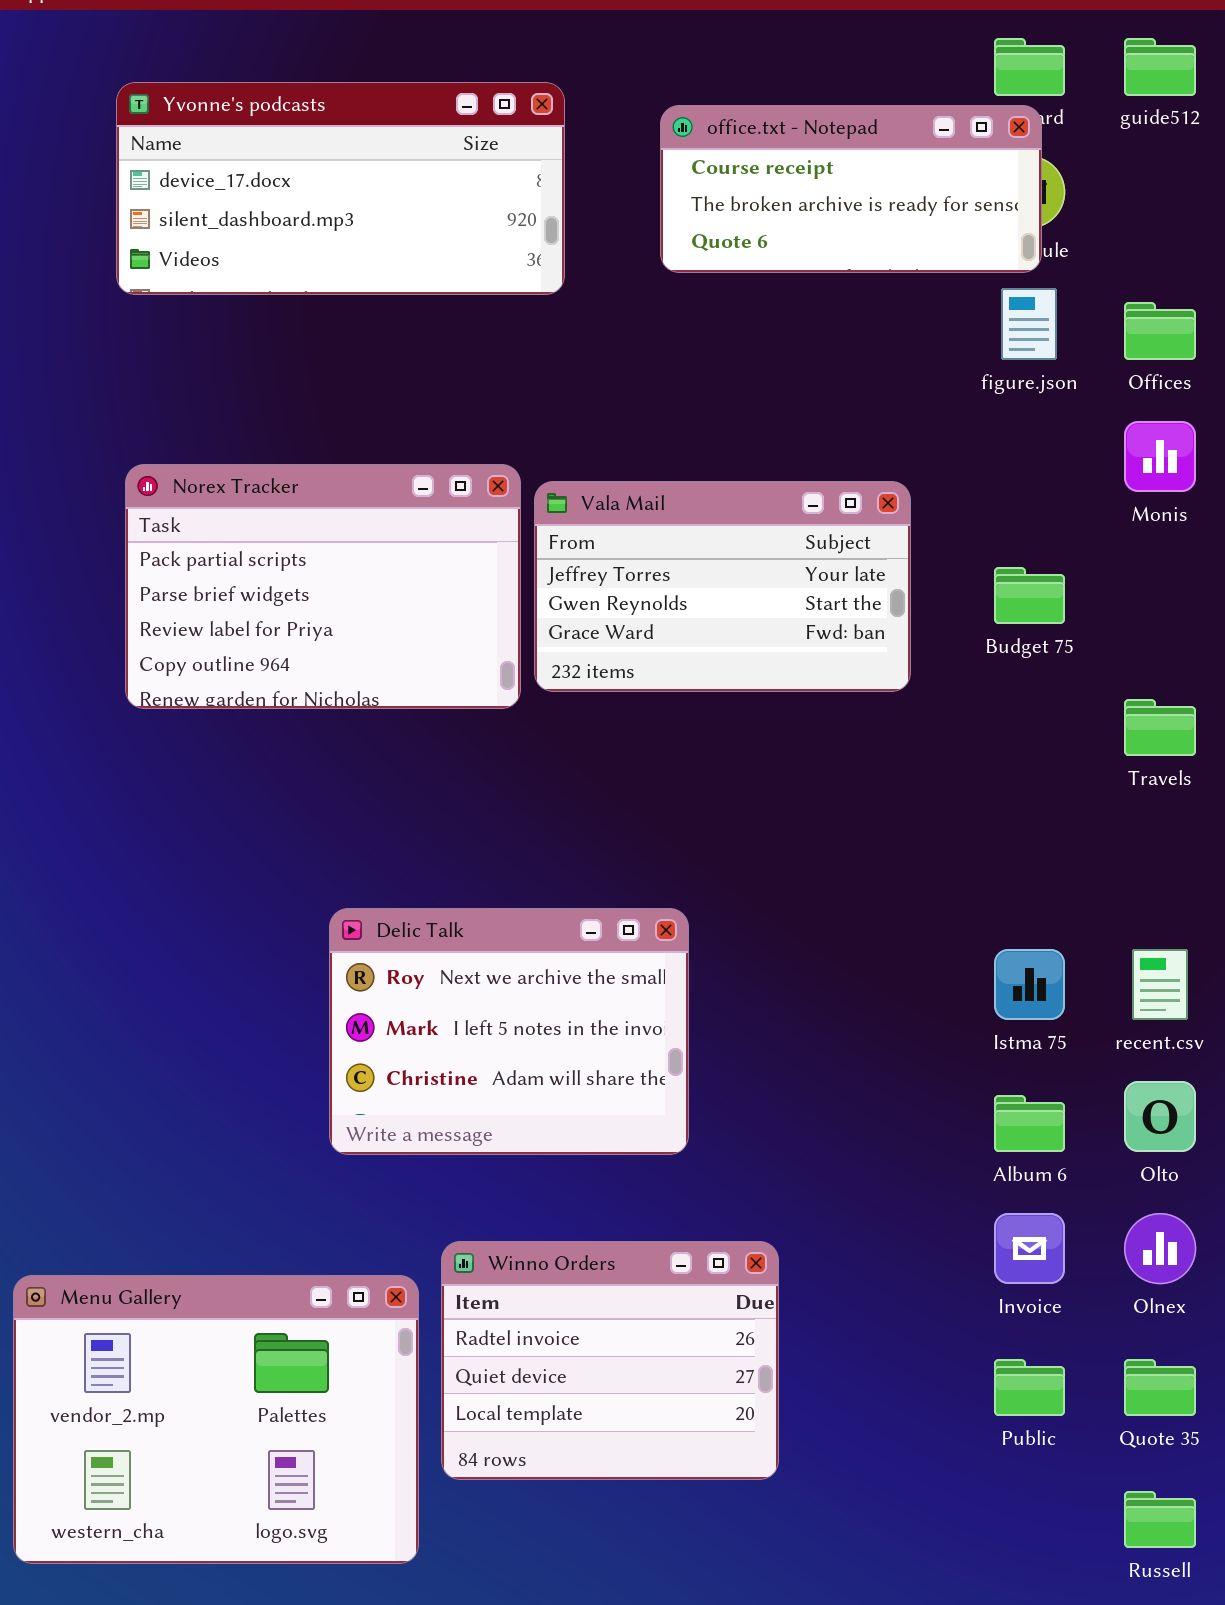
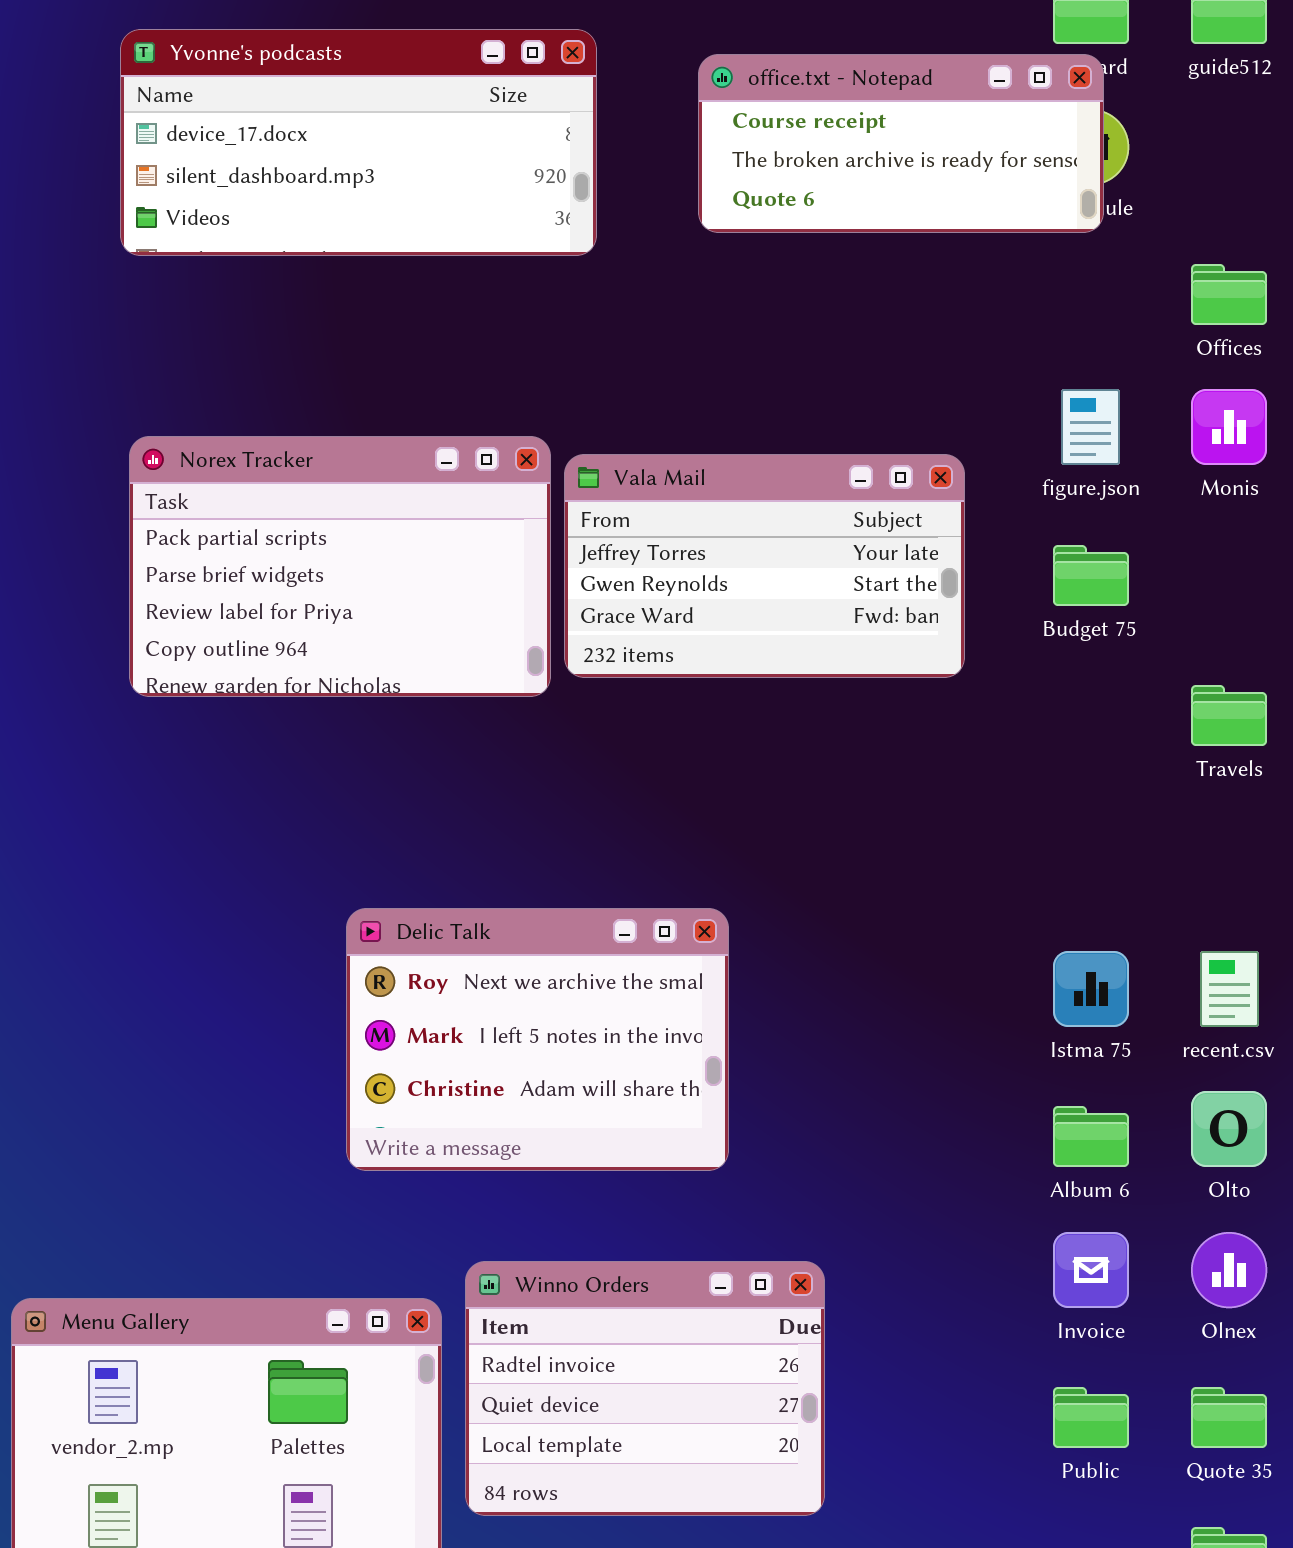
figure.json: [1001,288,1057,360] -> [1061,389,1120,465], moved

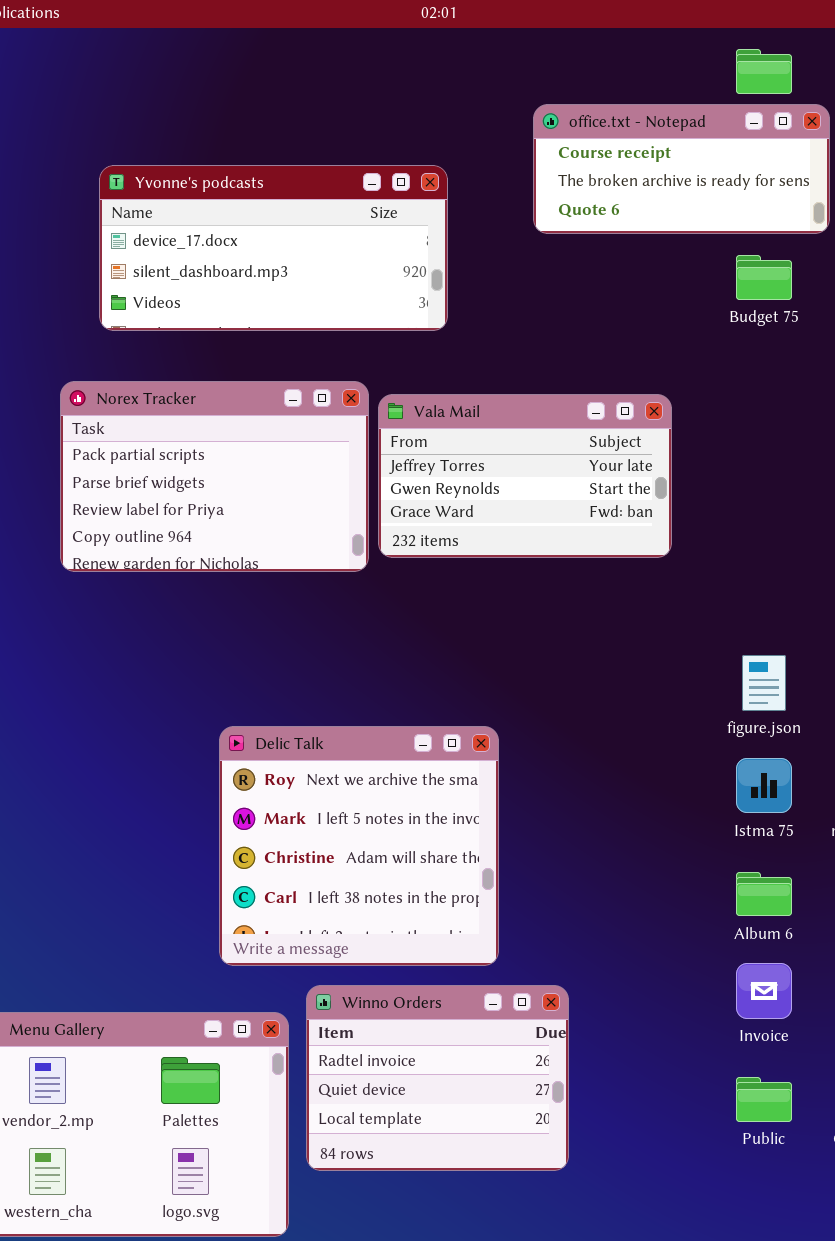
Yvonne's podcasts: [120,29,597,256] -> [99,165,448,331], moved
office.txt - Notepad: [698,54,1104,233] -> [533,104,830,234], moved
figure.json: [1061,389,1120,465] -> [742,655,786,711], moved
Budget 75: [1053,545,1129,606] -> [736,255,792,300], moved
Delic Talk: [346,908,729,1171] -> [219,726,499,966], resized

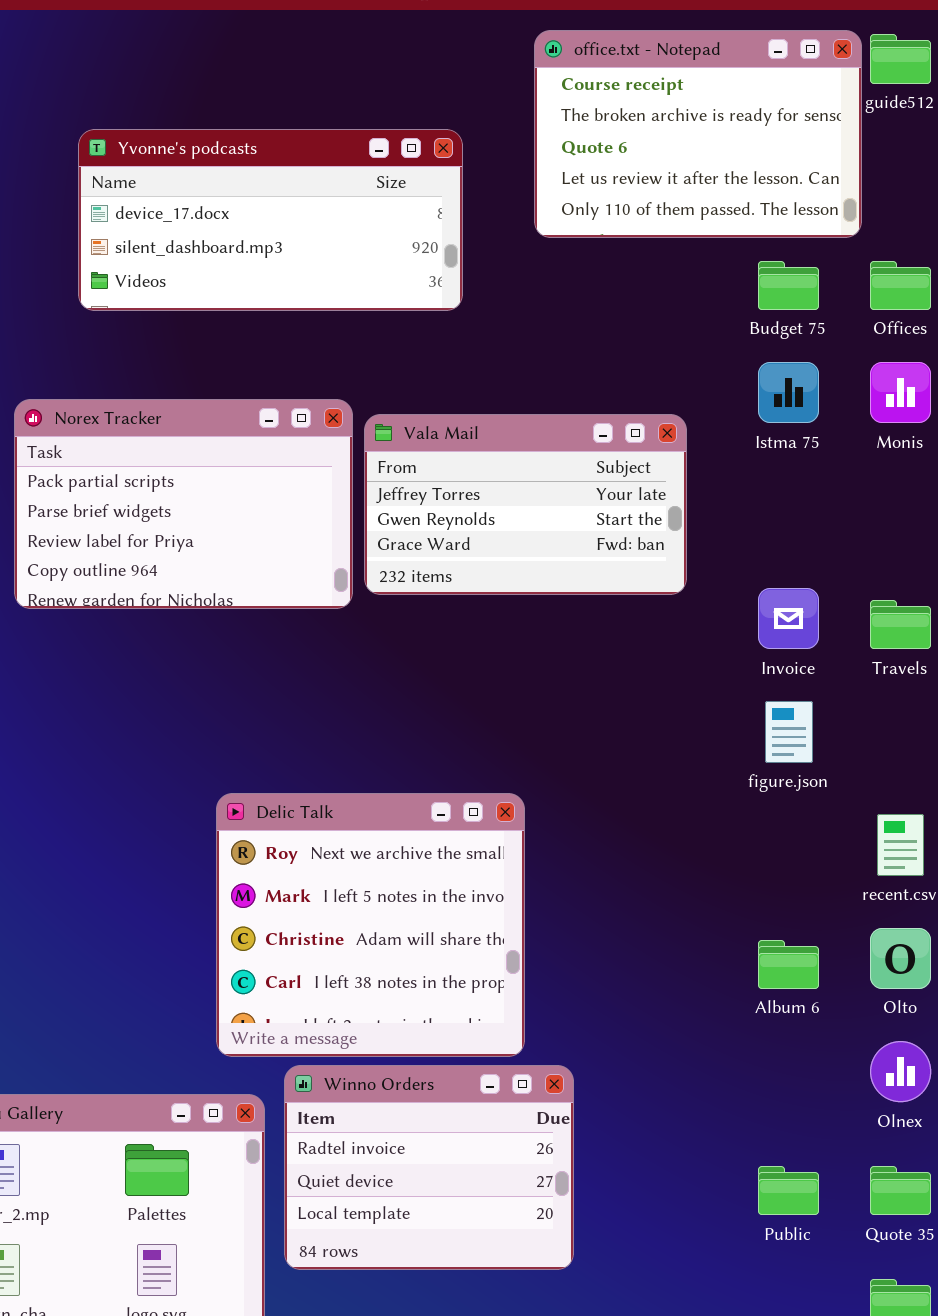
office.txt - Notepad: [533,104,830,234] -> [534,30,862,238], resized
Yvonne's podcasts: [99,165,448,331] -> [78,129,463,311], moved
Delic Talk: [219,726,499,966] -> [216,793,525,1057], moved
Istma 75: [736,758,792,813] -> [758,362,819,423], moved
Invoice: [736,963,792,1019] -> [758,588,819,649], moved

